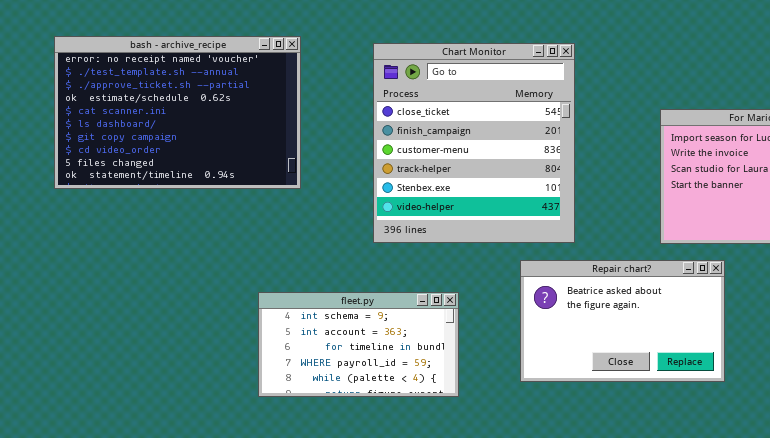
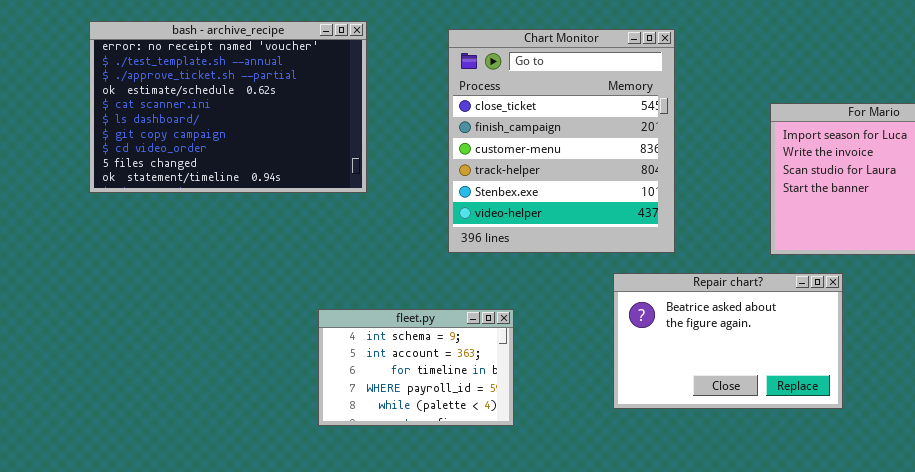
fleet.py: [258,292,459,397] -> [318,309,514,426], resized

